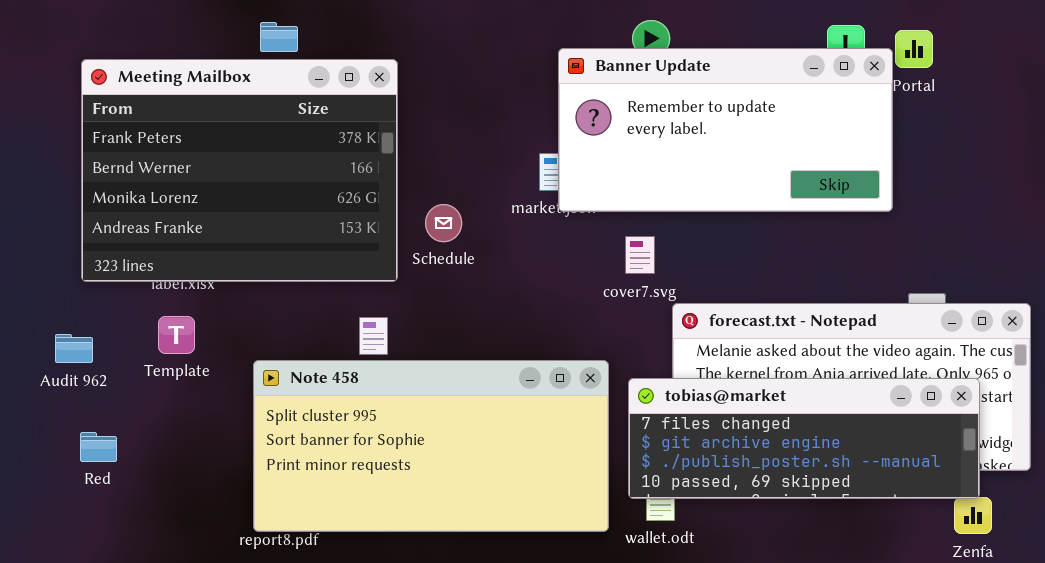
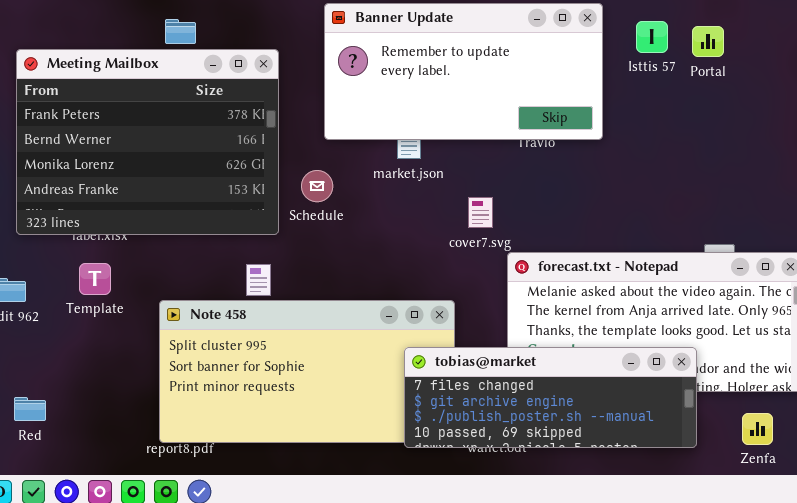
Banner Update: [558,48,893,212] -> [324,3,603,140], moved
tobias@market: [628,378,980,499] -> [404,347,697,448], moved
Red: [80,432,117,462] -> [14,397,46,421], moved

